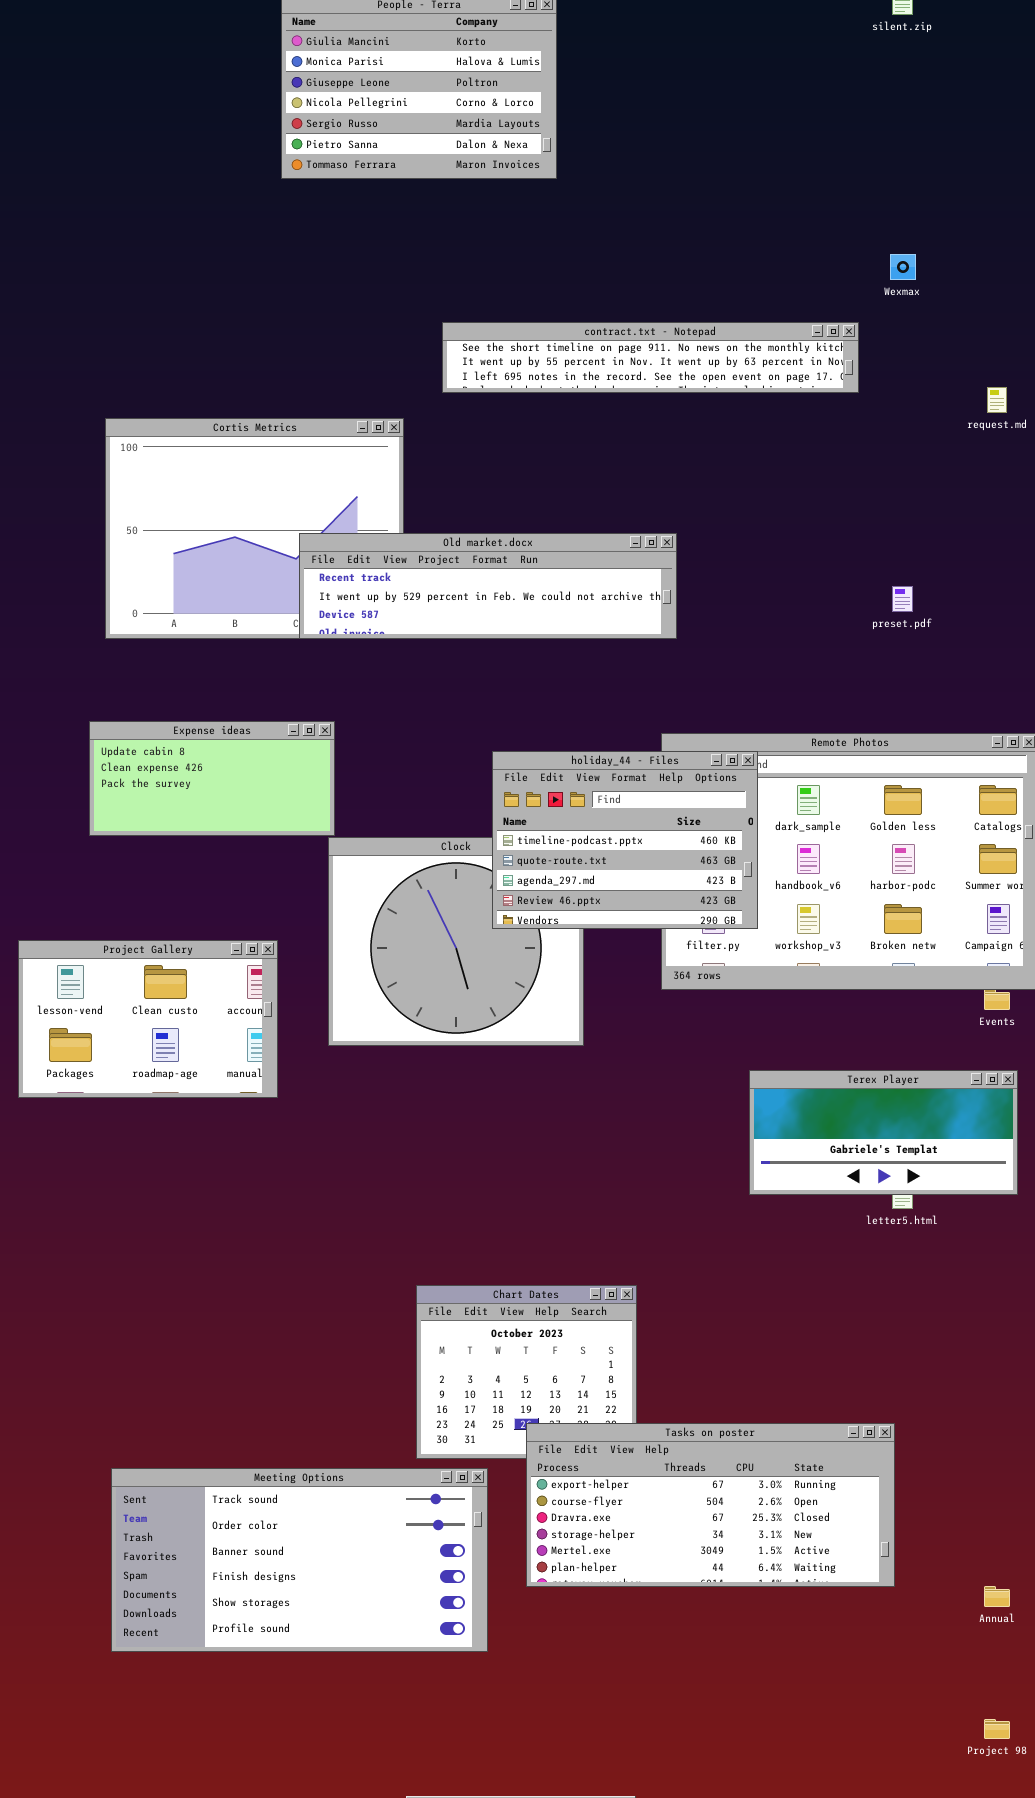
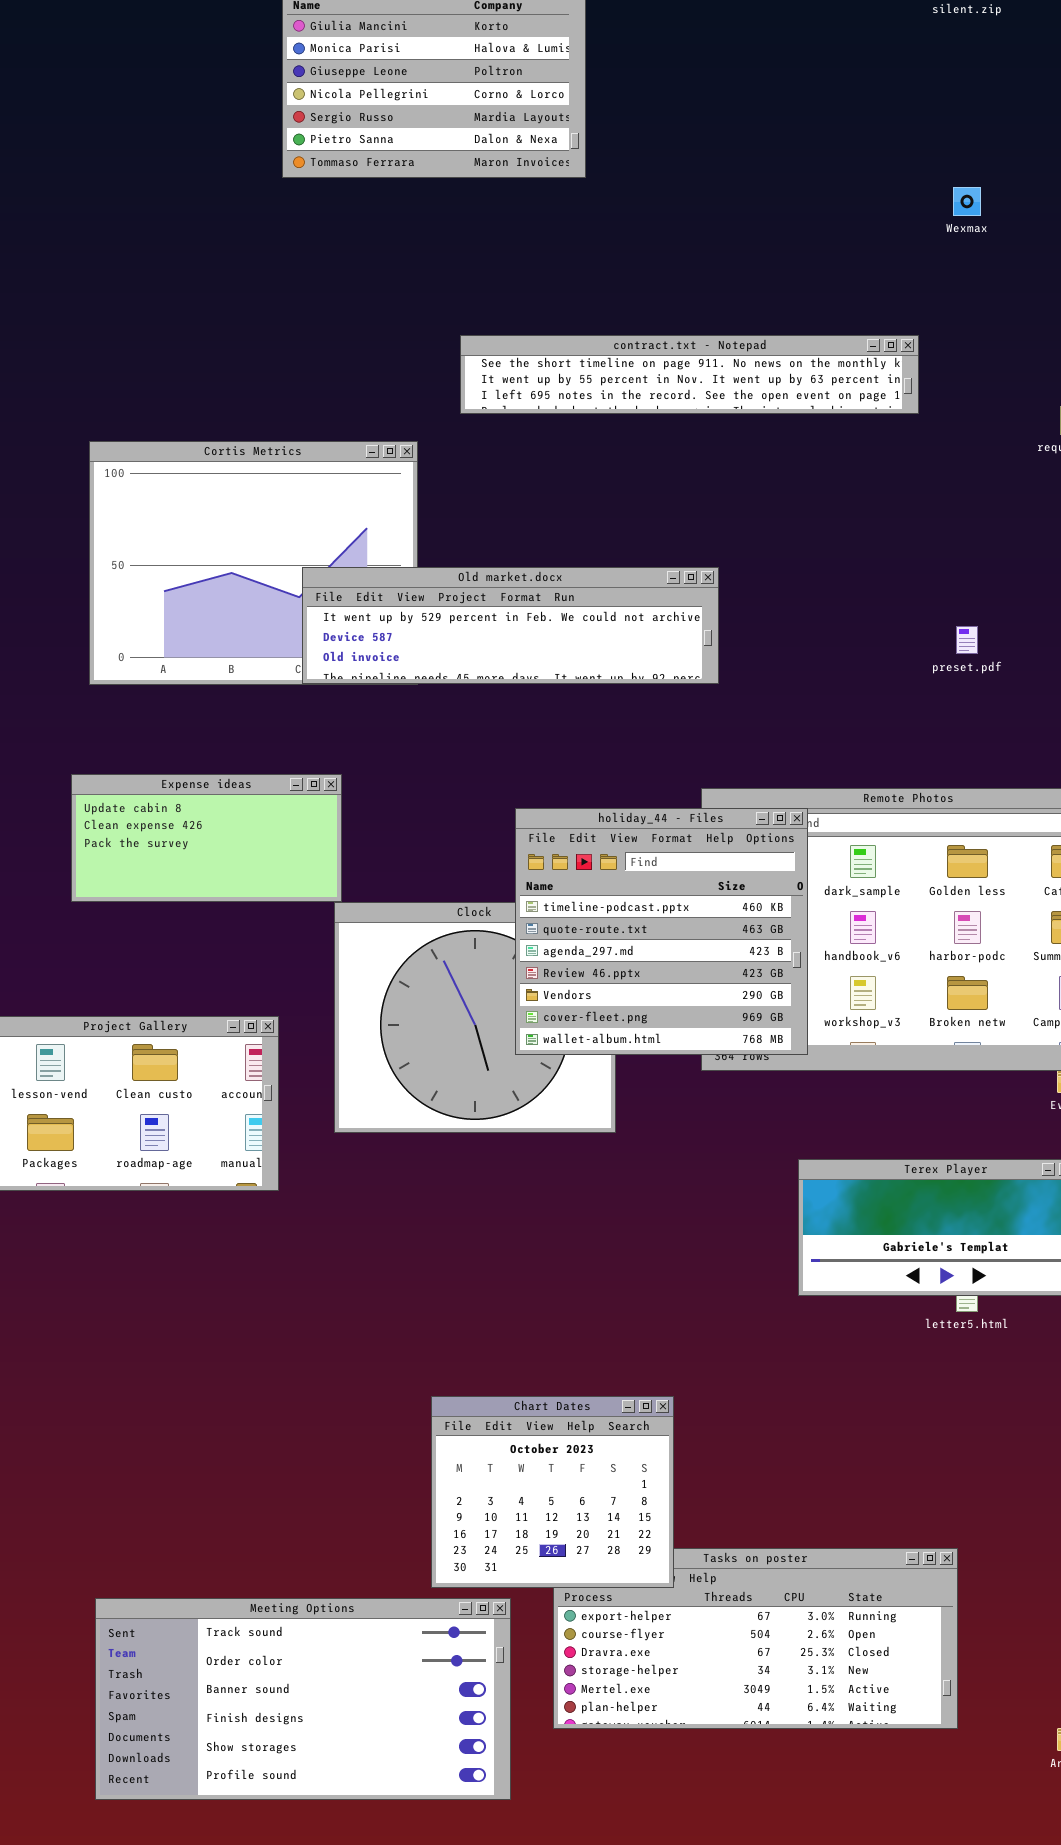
Wexmax: [890,254,916,280] -> [953,187,981,216], moved
Old market.docx: [299,533,677,639] -> [302,567,719,684], scrolled down 1 row
holiday_44 - Files: [492,751,758,929] -> [515,808,808,1055], resized
Chart Dates: [416,1285,637,1459] -> [431,1396,674,1588], raised

